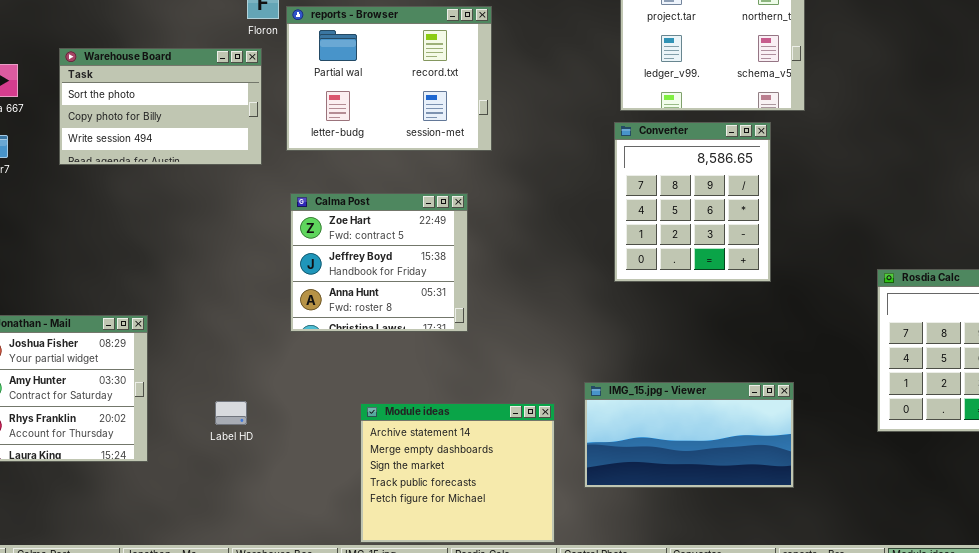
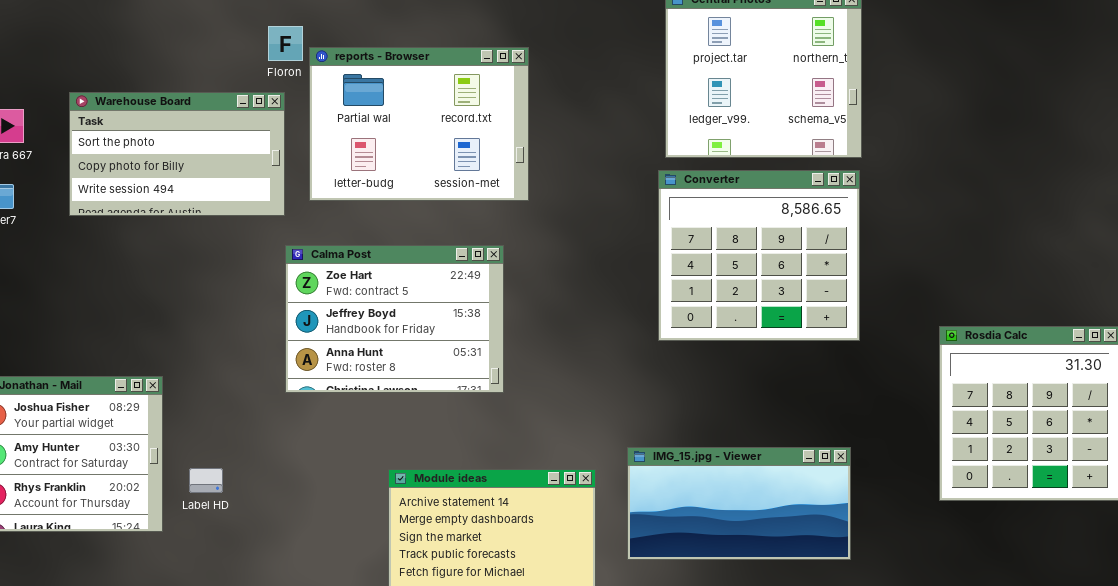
Converter: [614,122,771,282] -> [658,170,860,341], resized
Calma Post: [290,193,468,332] -> [285,245,504,393], resized
Label HD: [215,401,247,425] -> [189,468,223,493], moved

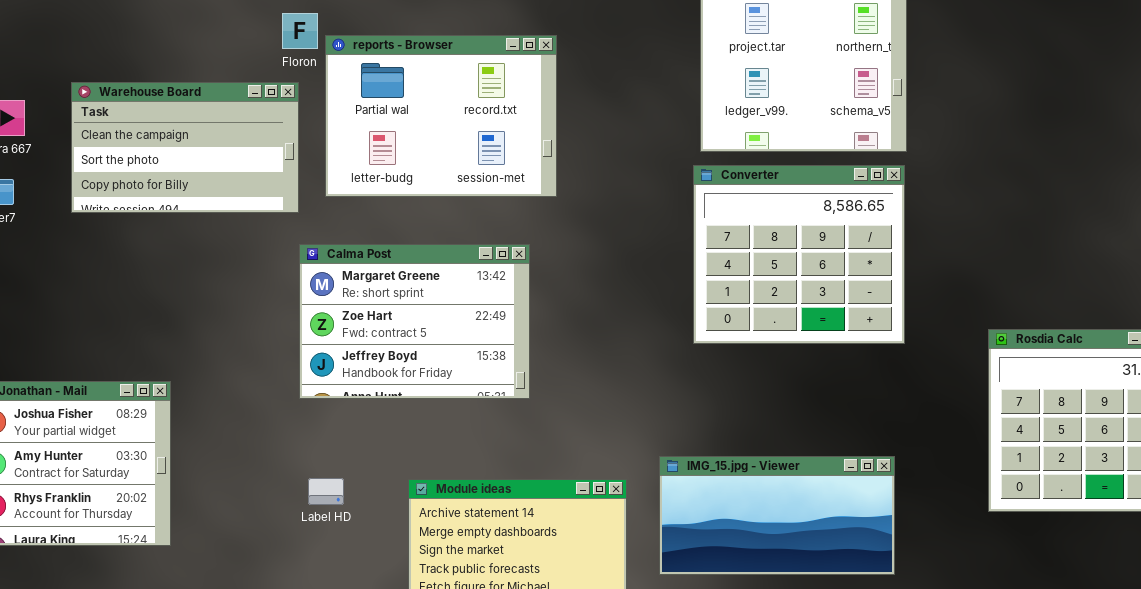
Warehouse Board: [69,92,285,216] -> [71,82,299,213], scrolled up 1 row
Calma Post: [285,245,504,393] -> [299,244,530,399], scrolled up 1 row
Label HD: [189,468,223,493] -> [308,478,344,505], moved

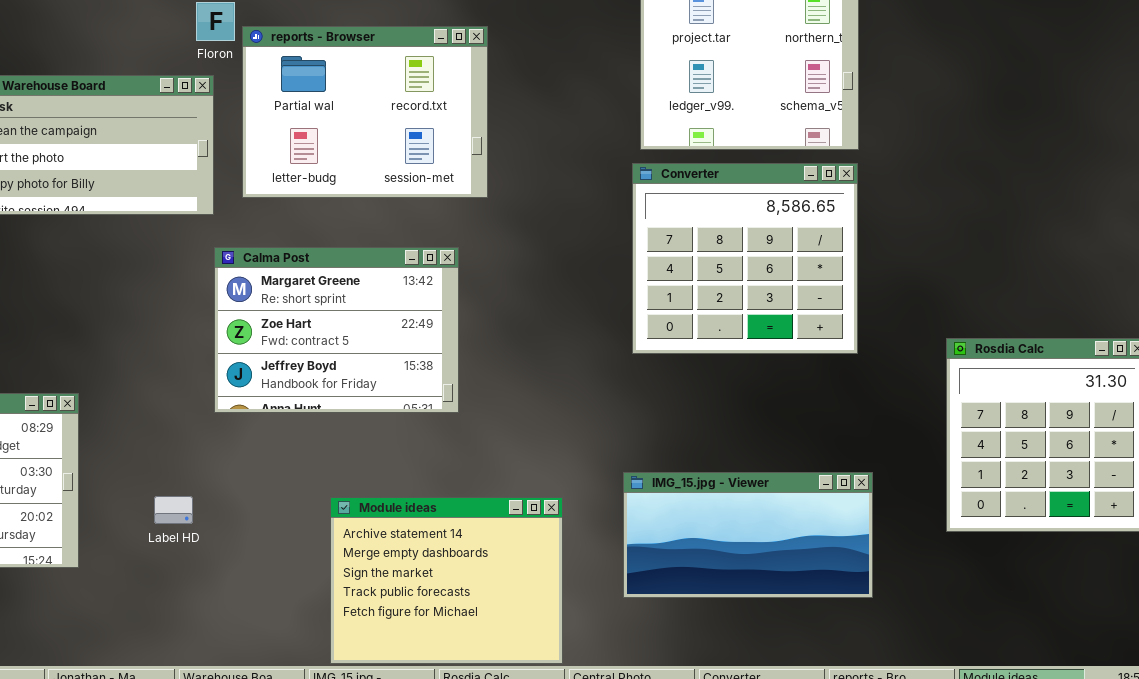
IMG_15.jpg - Viewer: [659,456,895,575] -> [623,472,873,598], moved
Label HD: [308,478,344,505] -> [154,496,193,524], moved

